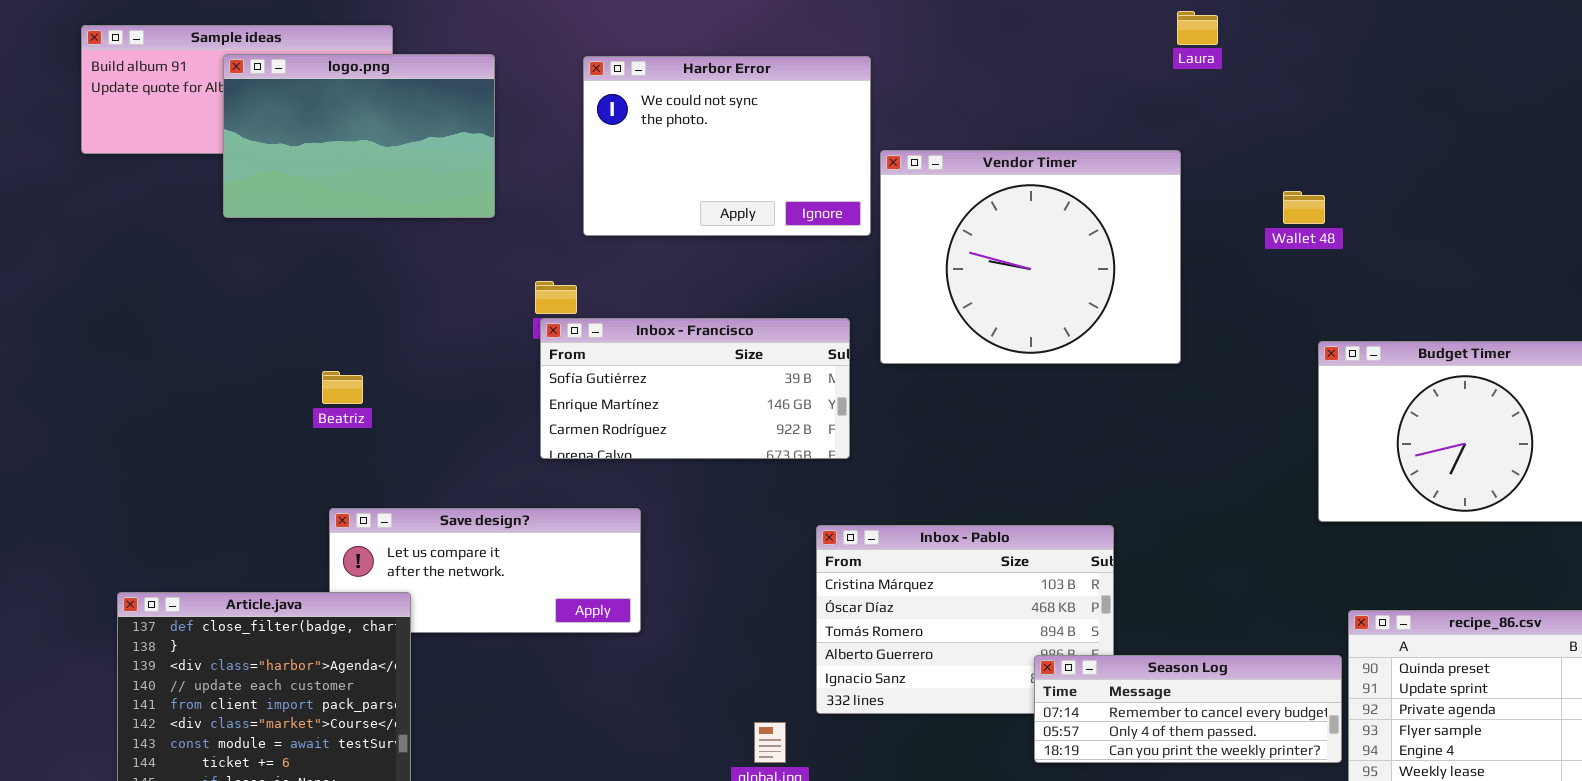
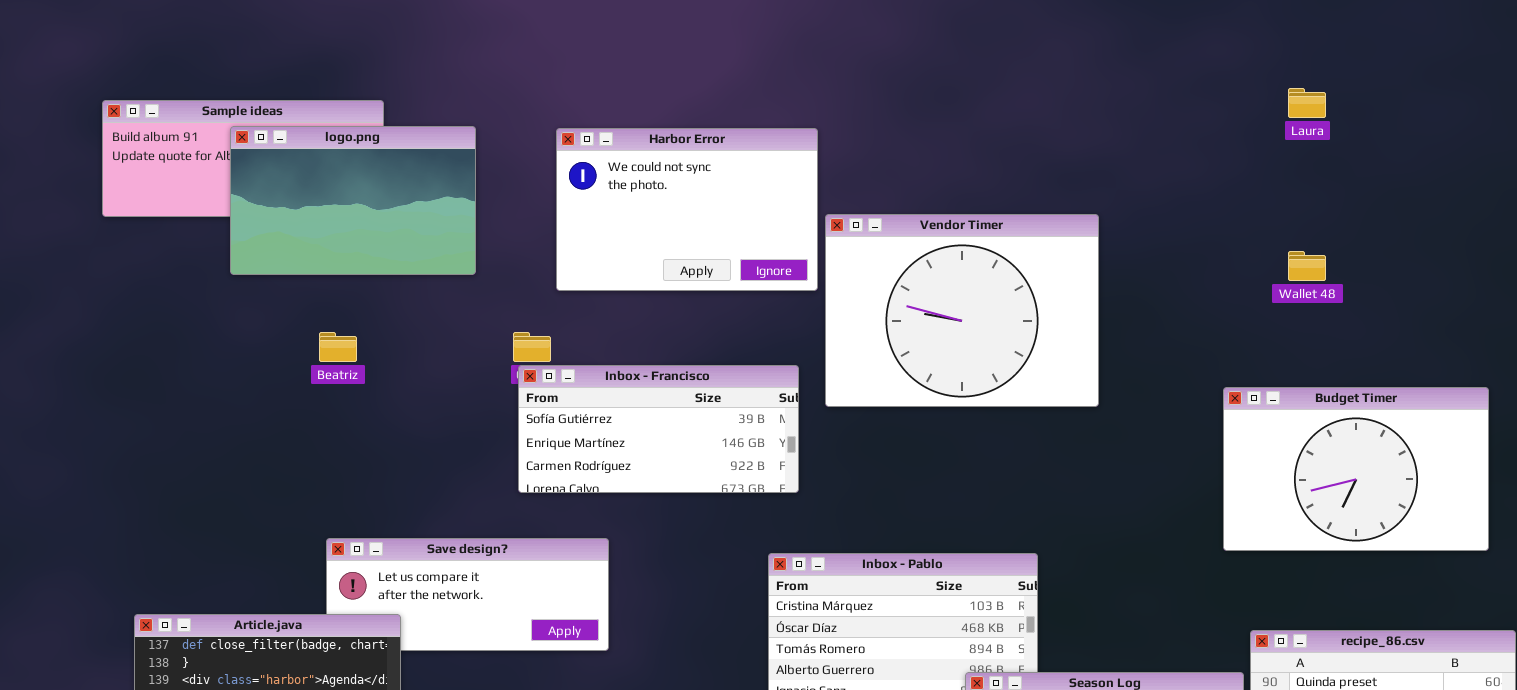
Laura: [1177,11,1218,45] -> [1288,88,1326,118], moved
Wallet 48: [1283,191,1325,224] -> [1288,251,1326,281], moved
Beatriz: [322,371,363,404] -> [319,332,357,362], moved

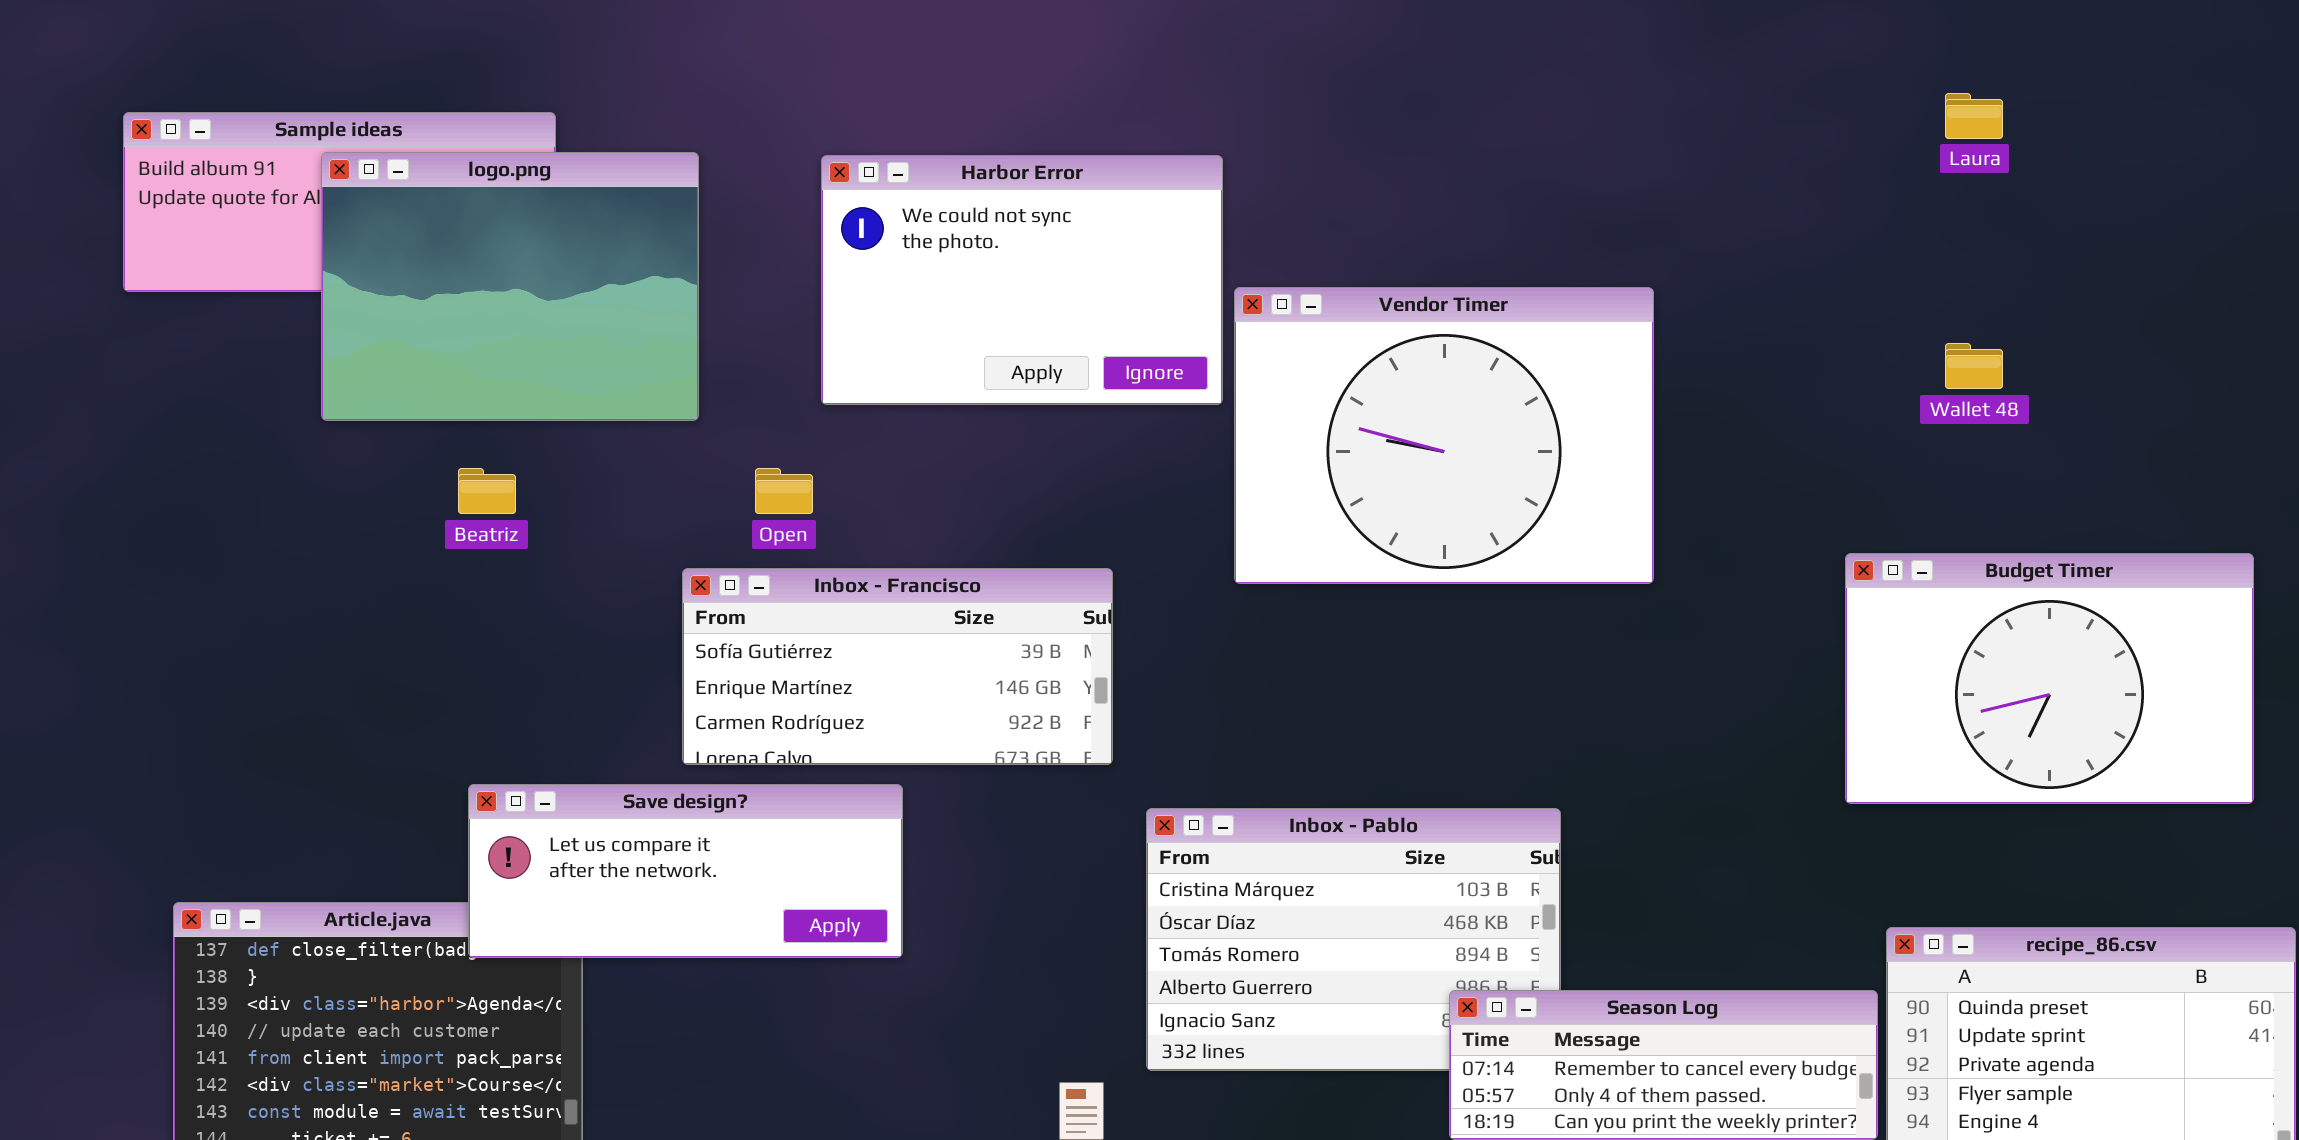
logo.png: [230,126,476,275] -> [321,152,699,421], resized
Inbox - Francisco: [518,365,799,493] -> [682,568,1113,765], moved
Save design?: [326,538,609,651] -> [468,784,903,958], raised

